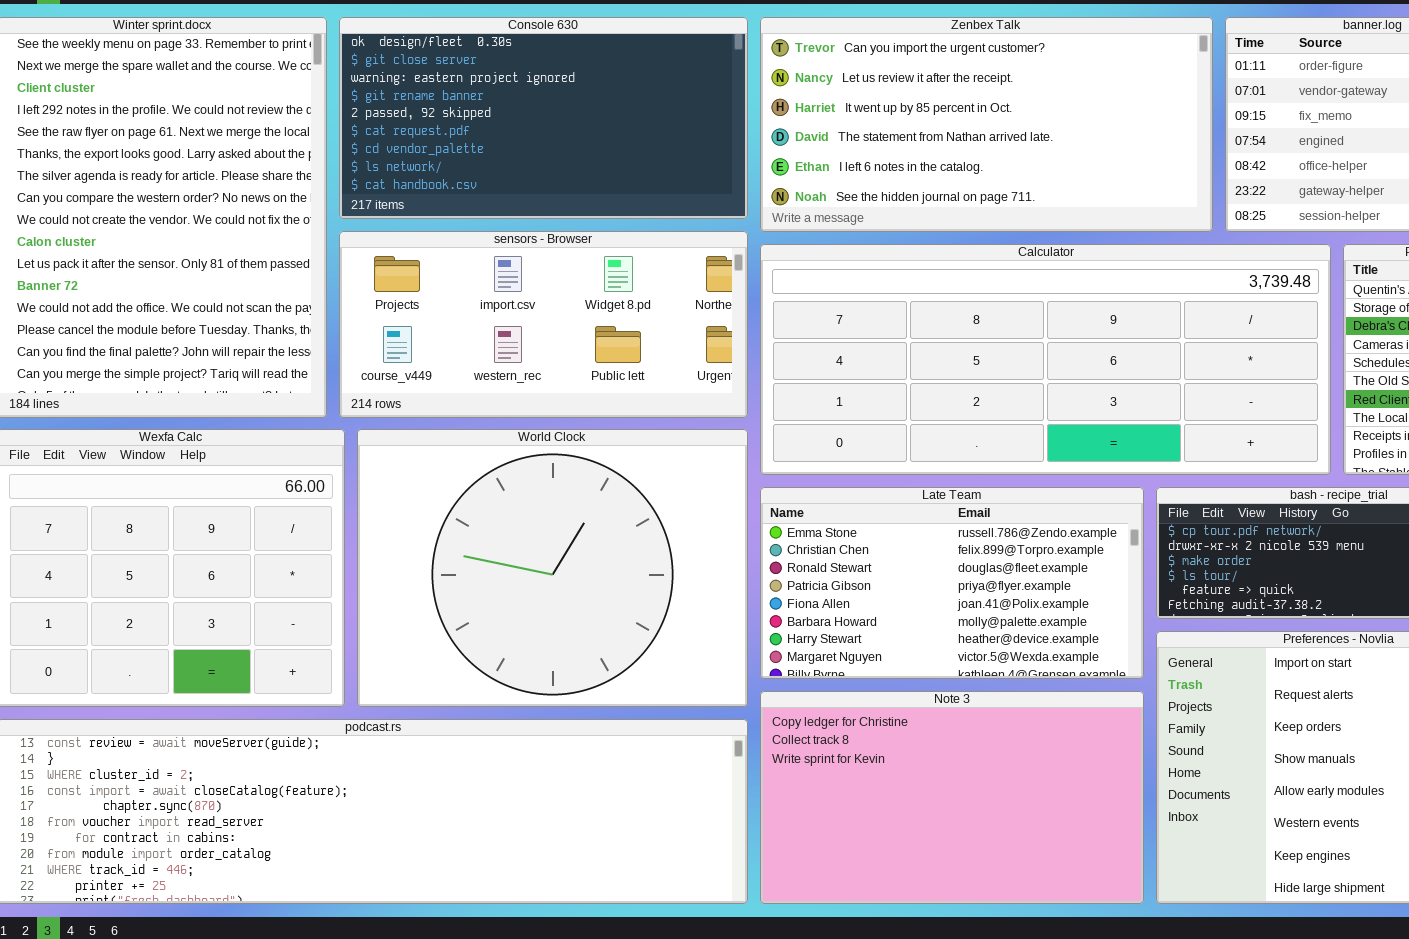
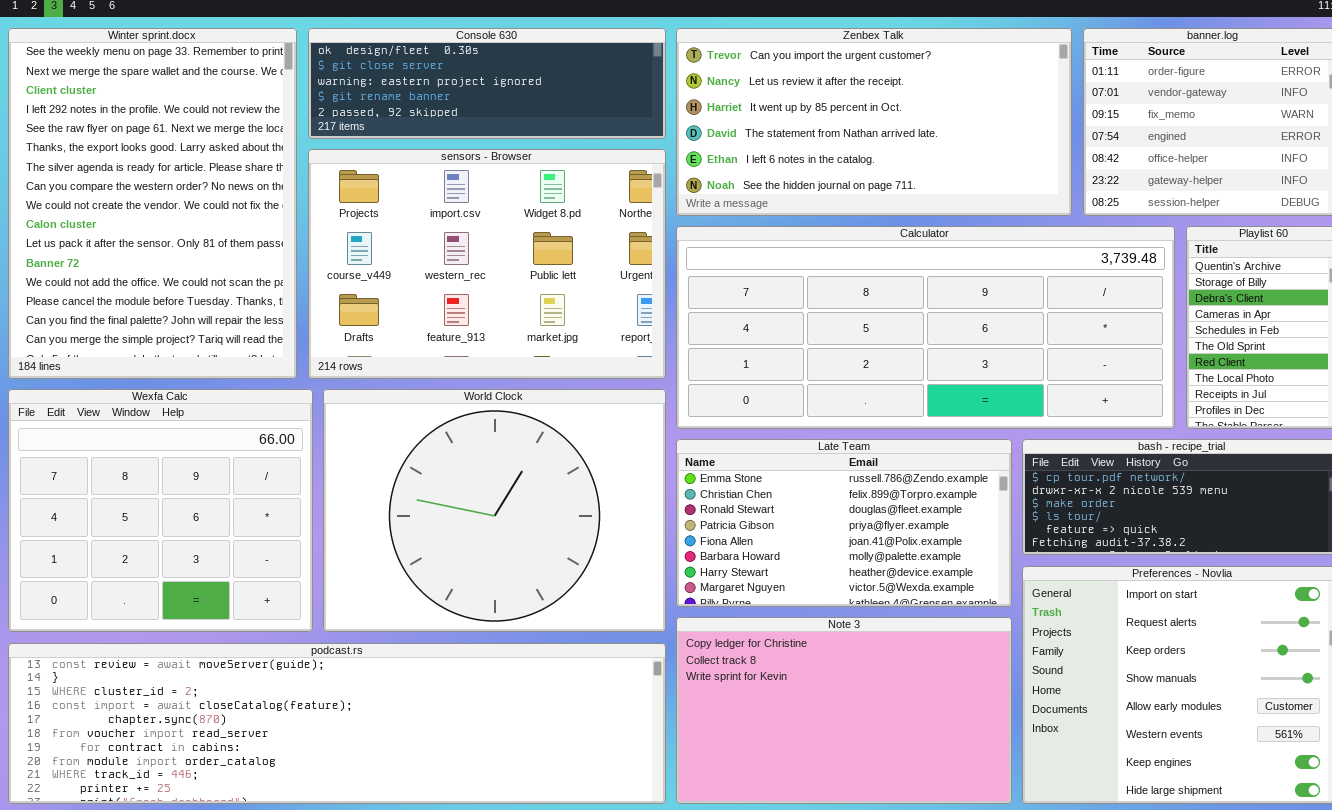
Console 630: [339,17,748,219] -> [308,28,666,139], resized
sensors - Browser: [339,231,748,418] -> [308,149,666,379], resized

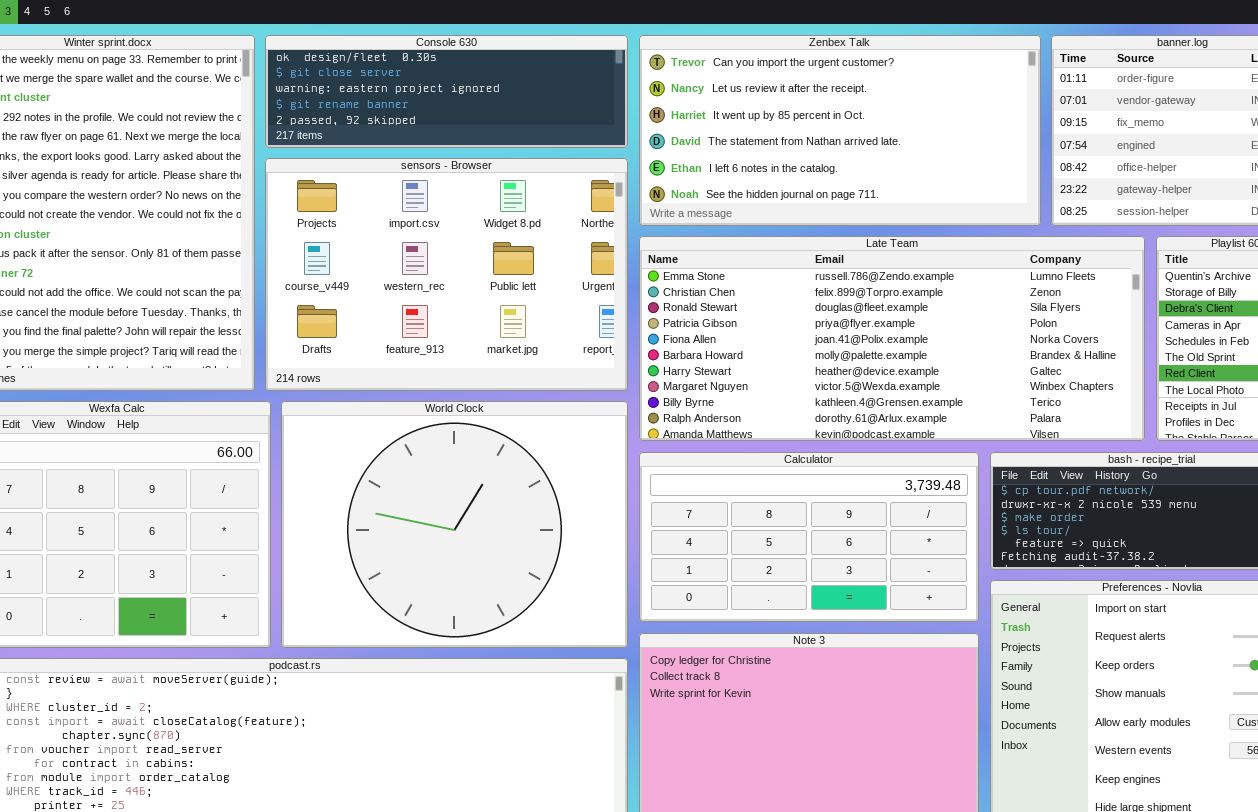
Calculator: [676,226,1175,429] -> [639,452,979,622], moved, resized
Late Team: [676,439,1012,607] -> [639,236,1145,441], moved, resized

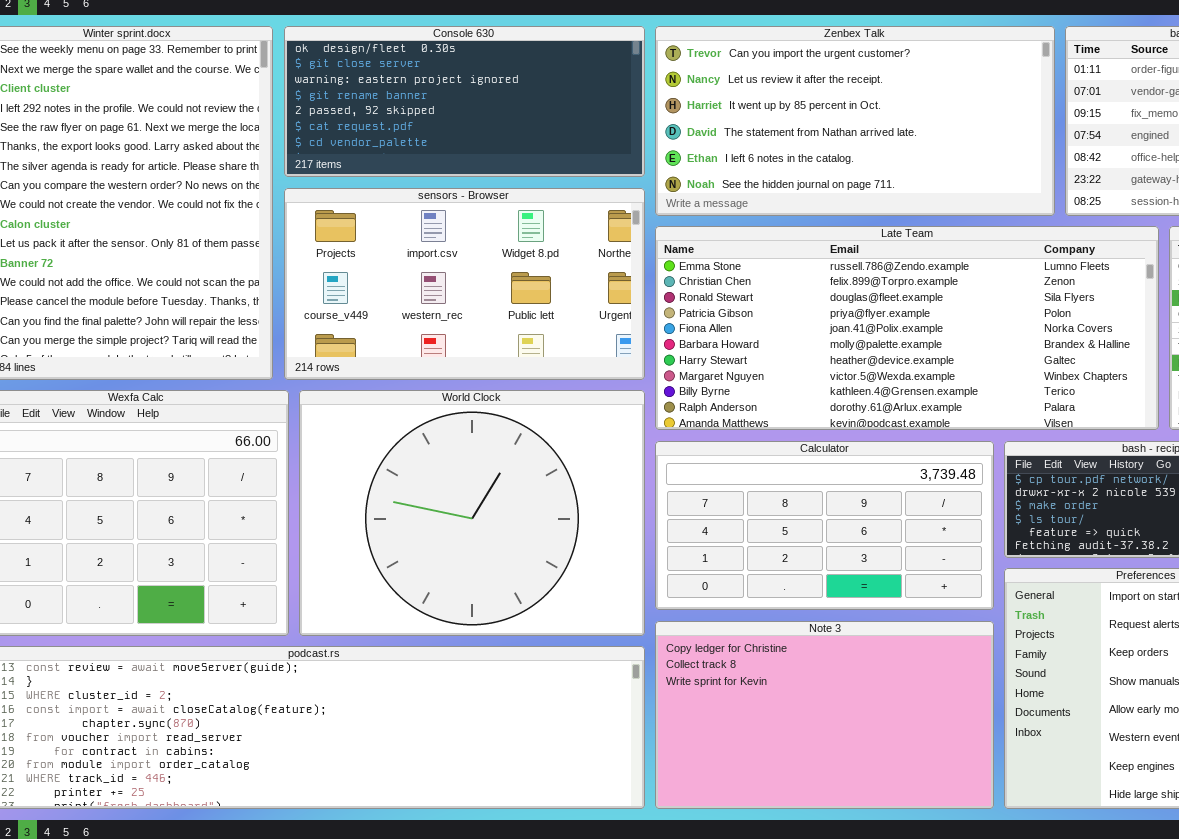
Console 630: [265,35,628,148] -> [284,26,645,177], resized
sensors - Browser: [265,158,628,391] -> [284,188,645,380], resized

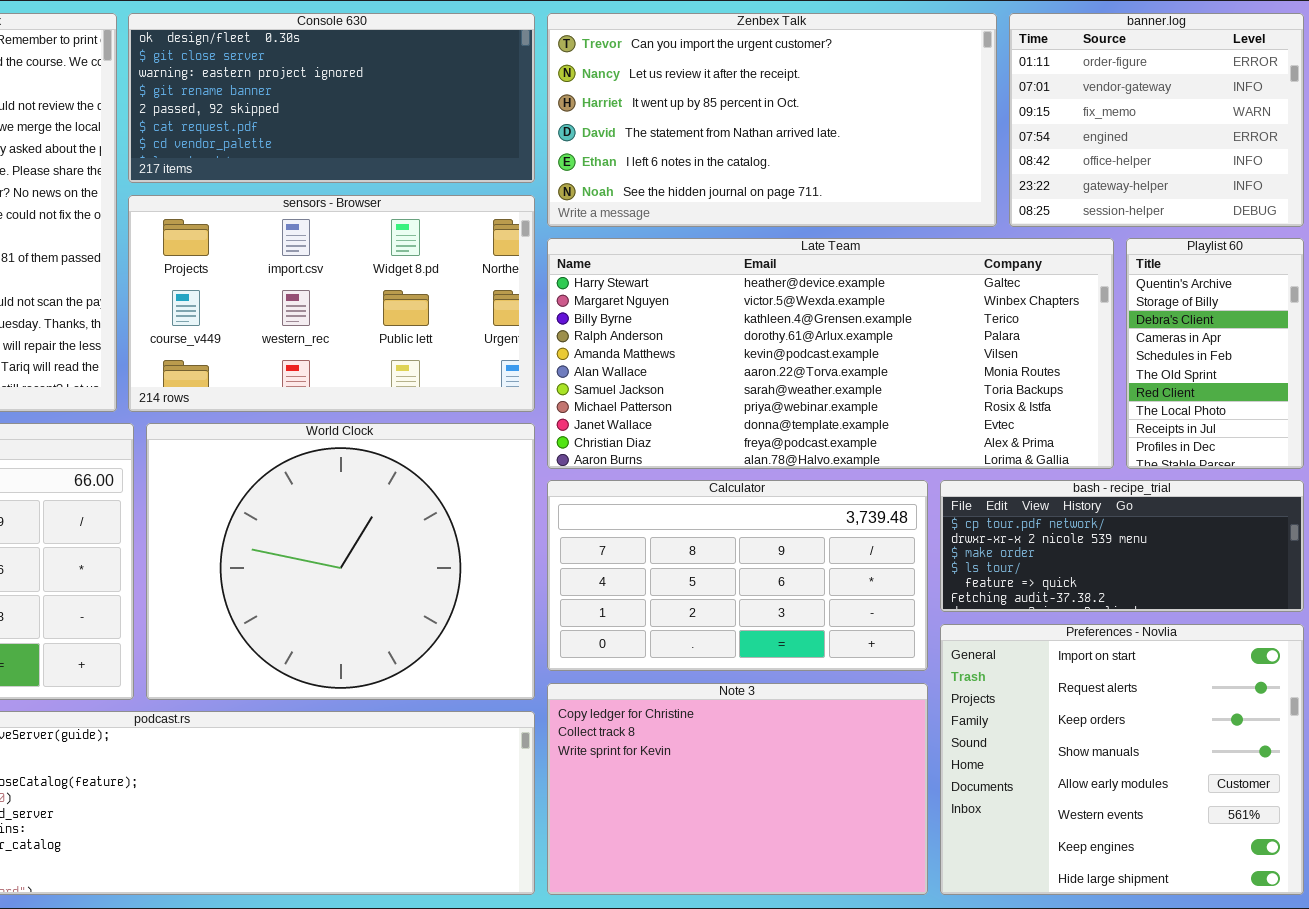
Late Team: [655,226,1159,430] -> [547,238,1114,469], scrolled down 6 rows

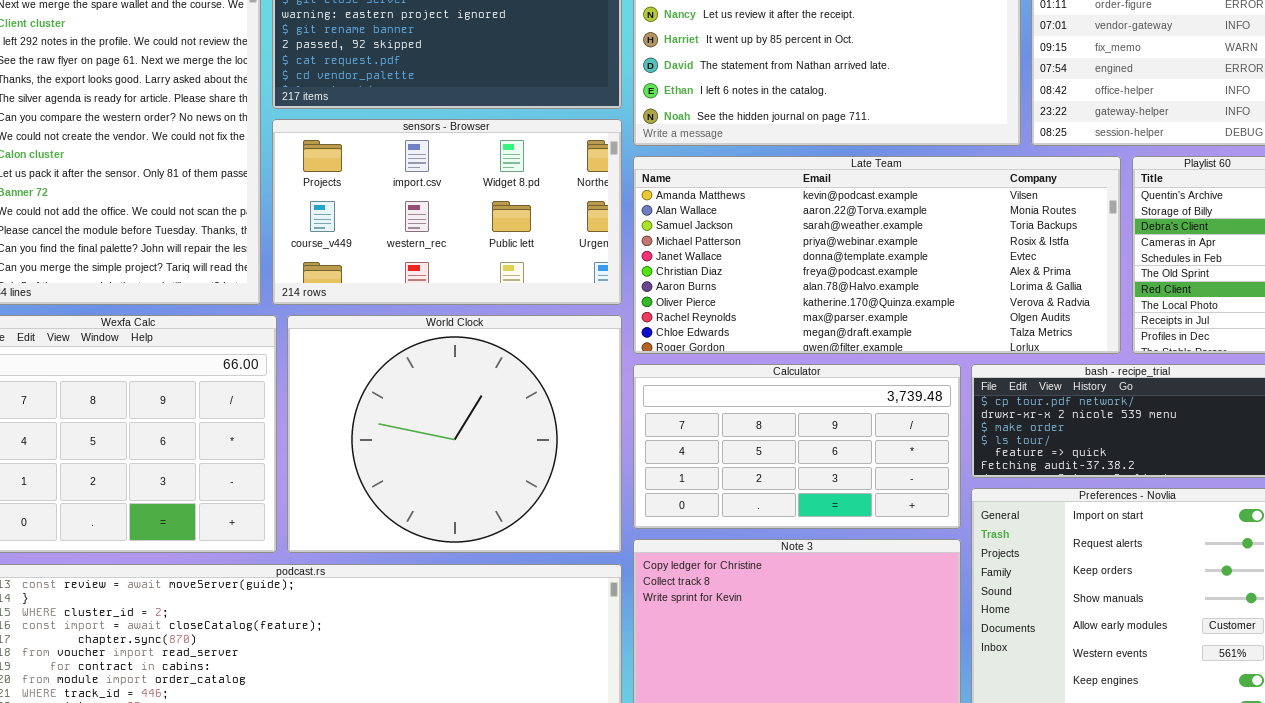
Late Team: [547,238,1114,469] -> [633,156,1121,354], scrolled down 4 rows

